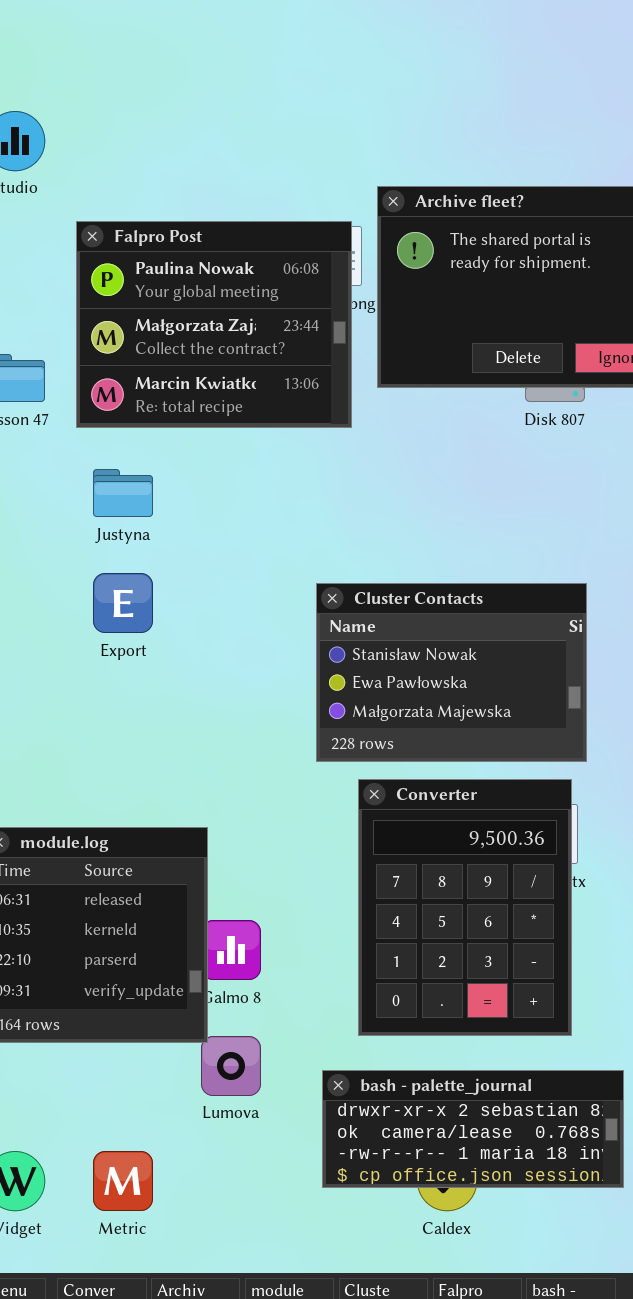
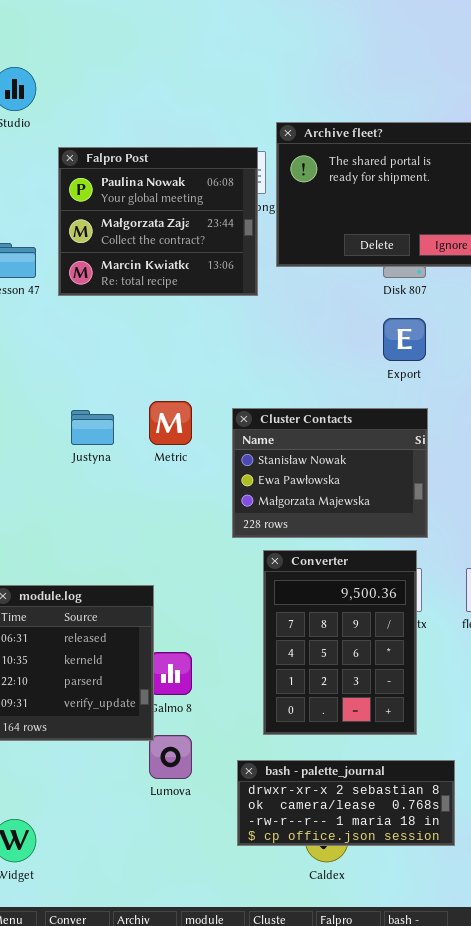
Justyna: [93,469,153,517] -> [71,410,114,445], moved
Export: [93,573,153,633] -> [383,318,426,361], moved
Metric: [93,1151,153,1211] -> [149,401,192,445], moved

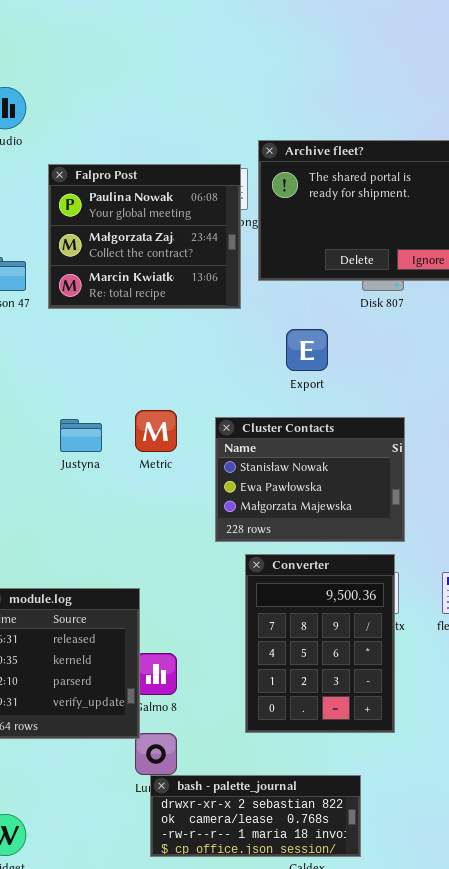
Export: [383,318,426,361] -> [286,329,328,371], moved
bash - palette_journal: [237,760,455,846] -> [150,775,361,857], moved

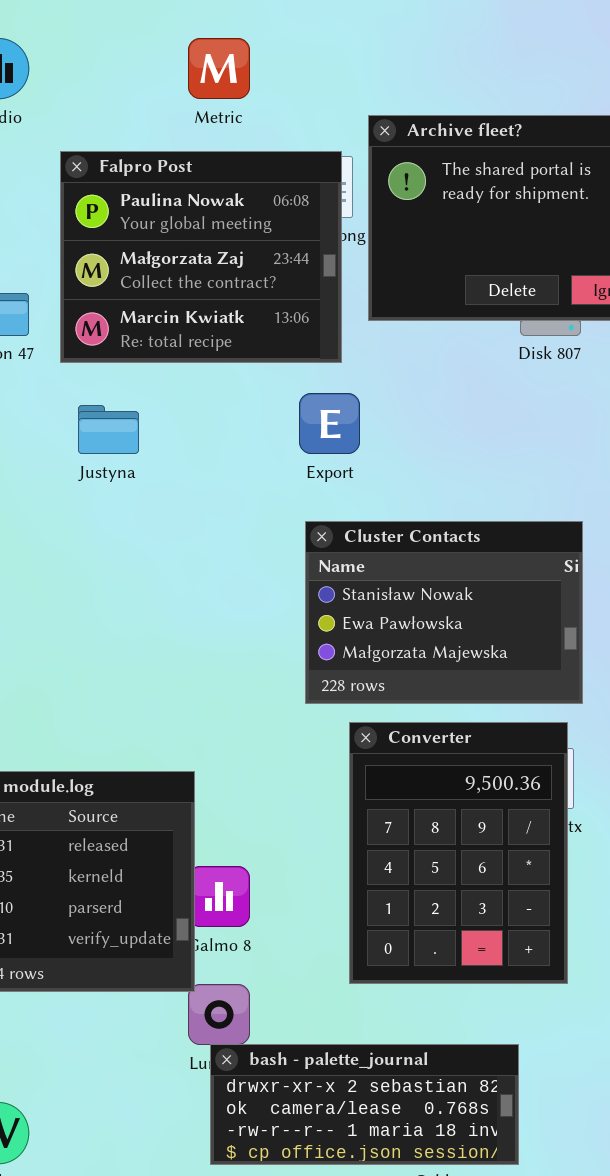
Export: [286,329,328,371] -> [299,393,360,454], moved
Metric: [135,410,177,452] -> [188,38,250,99], moved
Justyna: [60,419,102,452] -> [78,405,139,454], moved

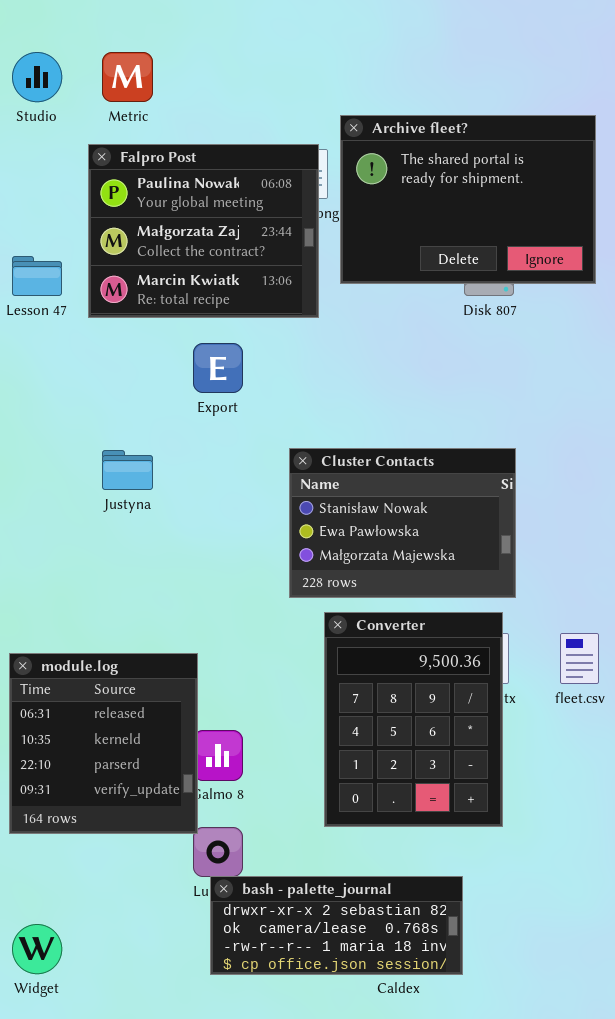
Metric: [188,38,250,99] -> [102,52,153,102], moved
Export: [299,393,360,454] -> [193,343,243,393], moved
Justyna: [78,405,139,454] -> [102,450,153,490], moved

